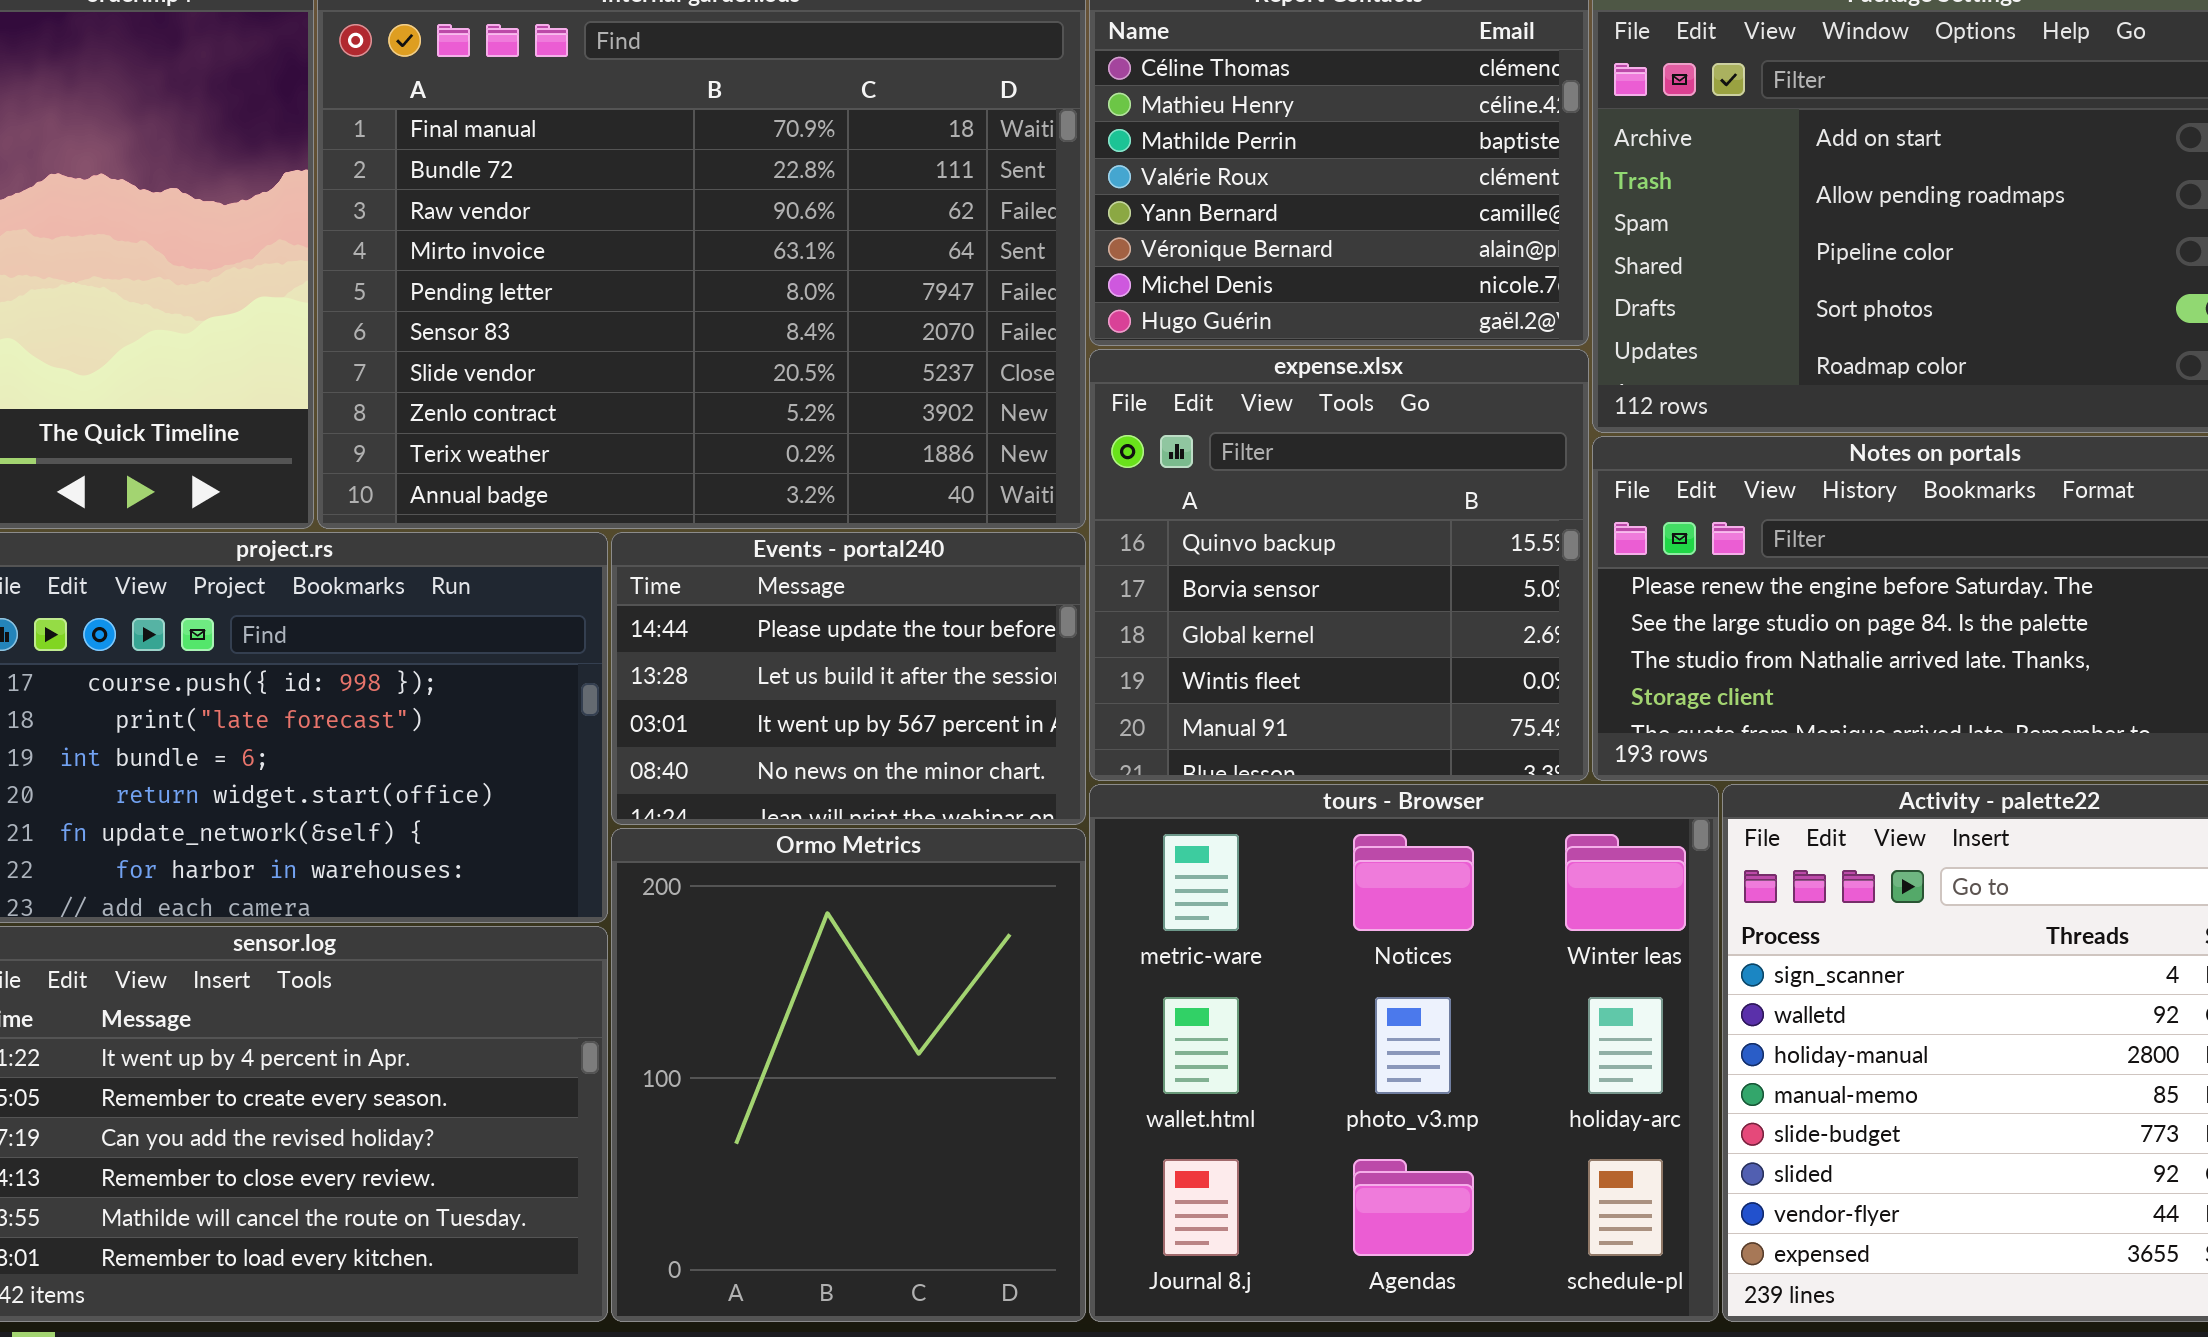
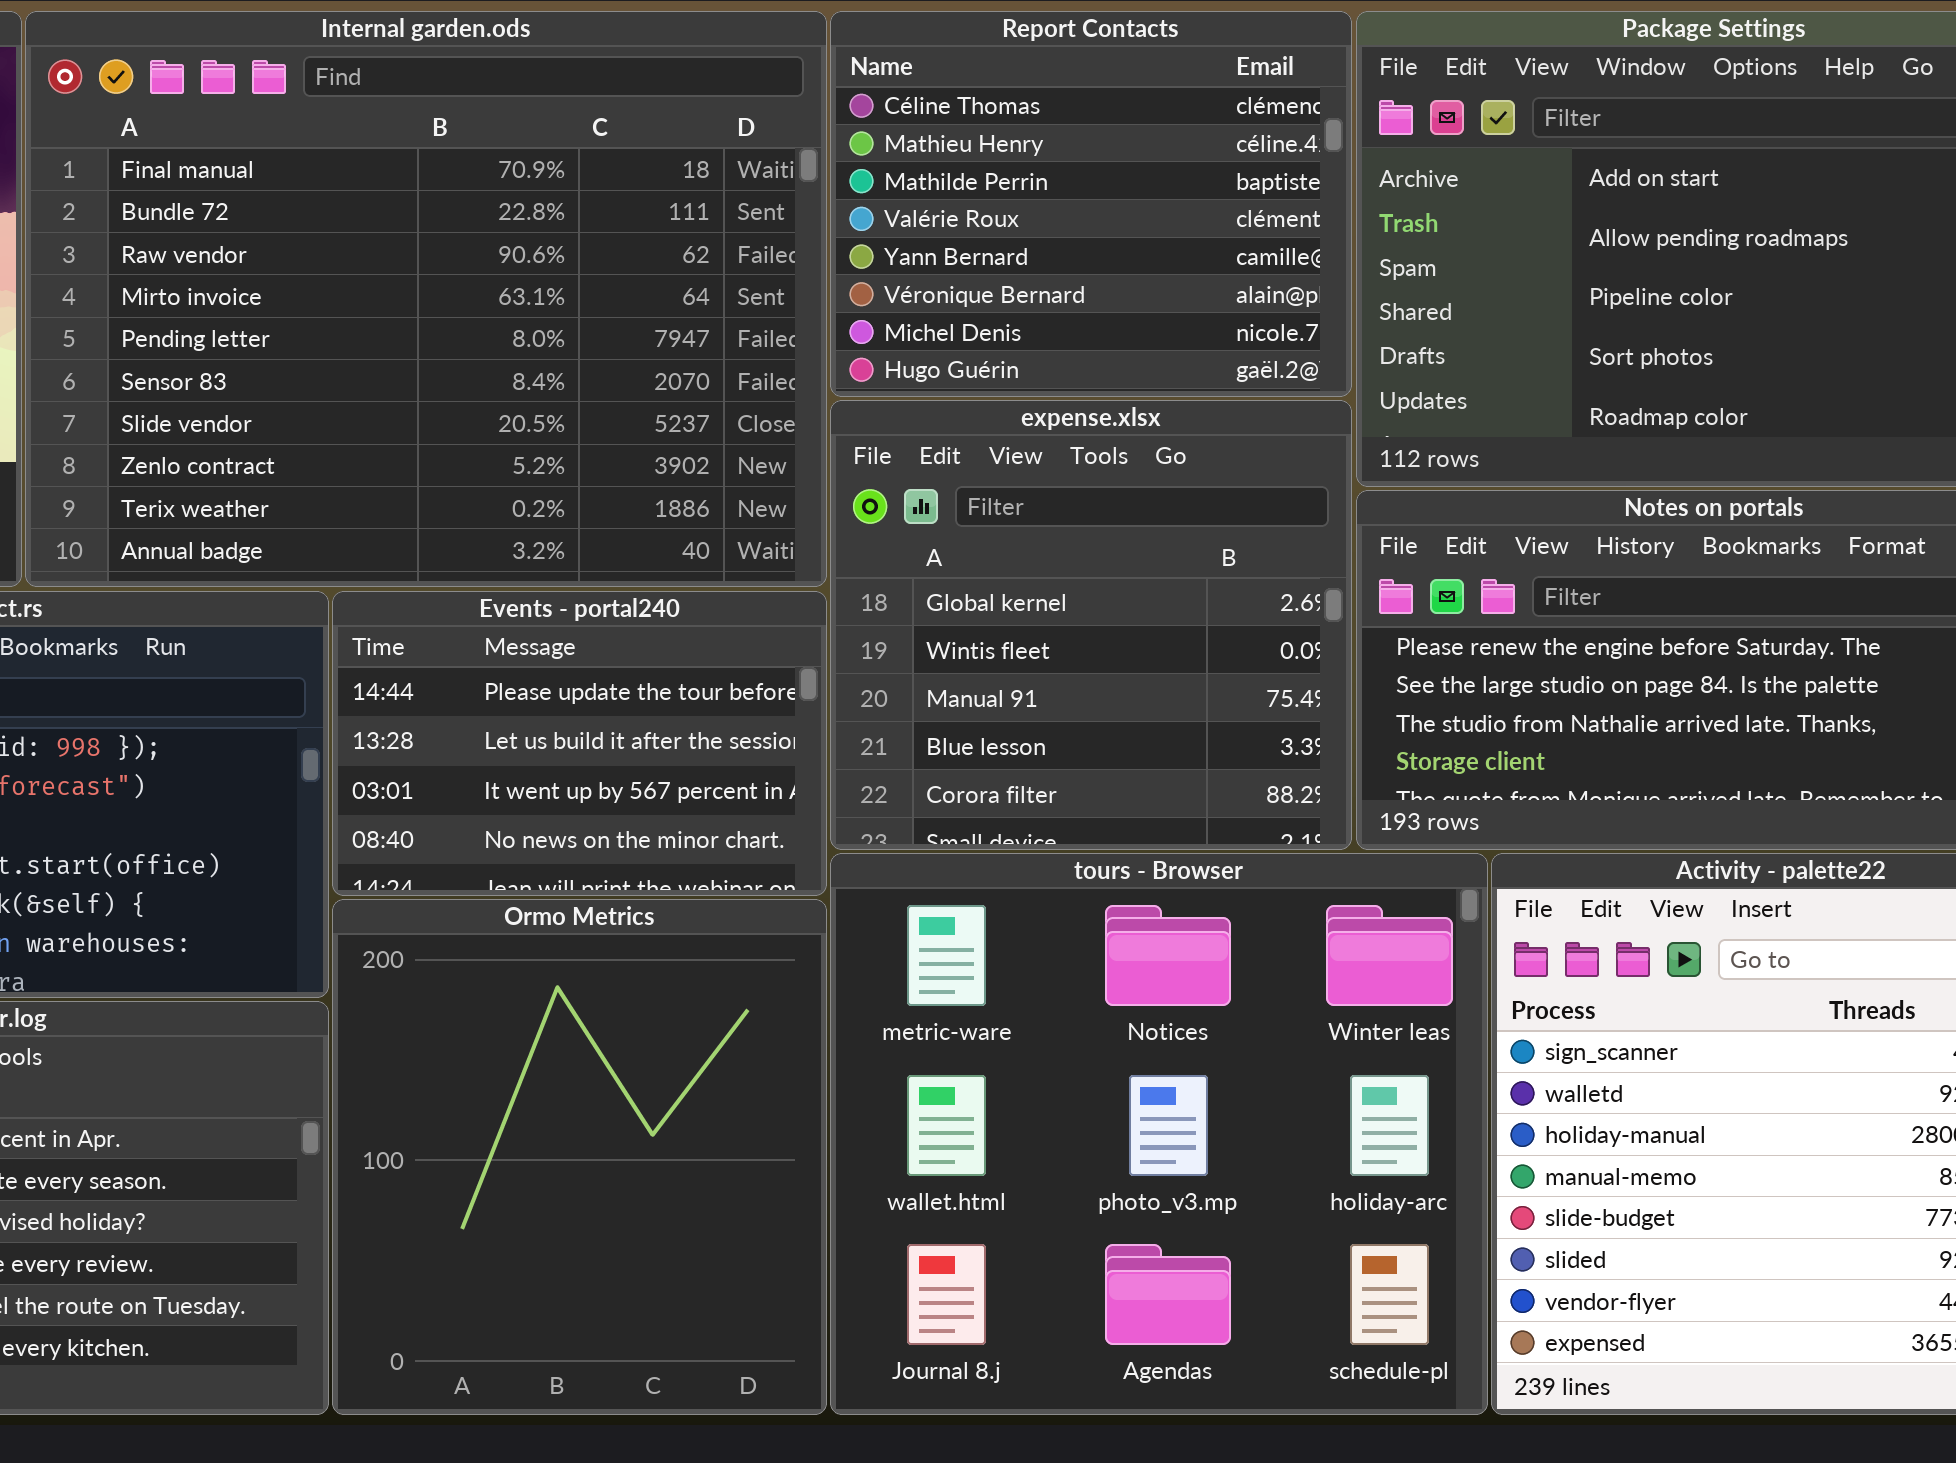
expense.xlsx: [1089,349,1589,781] -> [830,400,1352,850], scrolled down 2 rows

